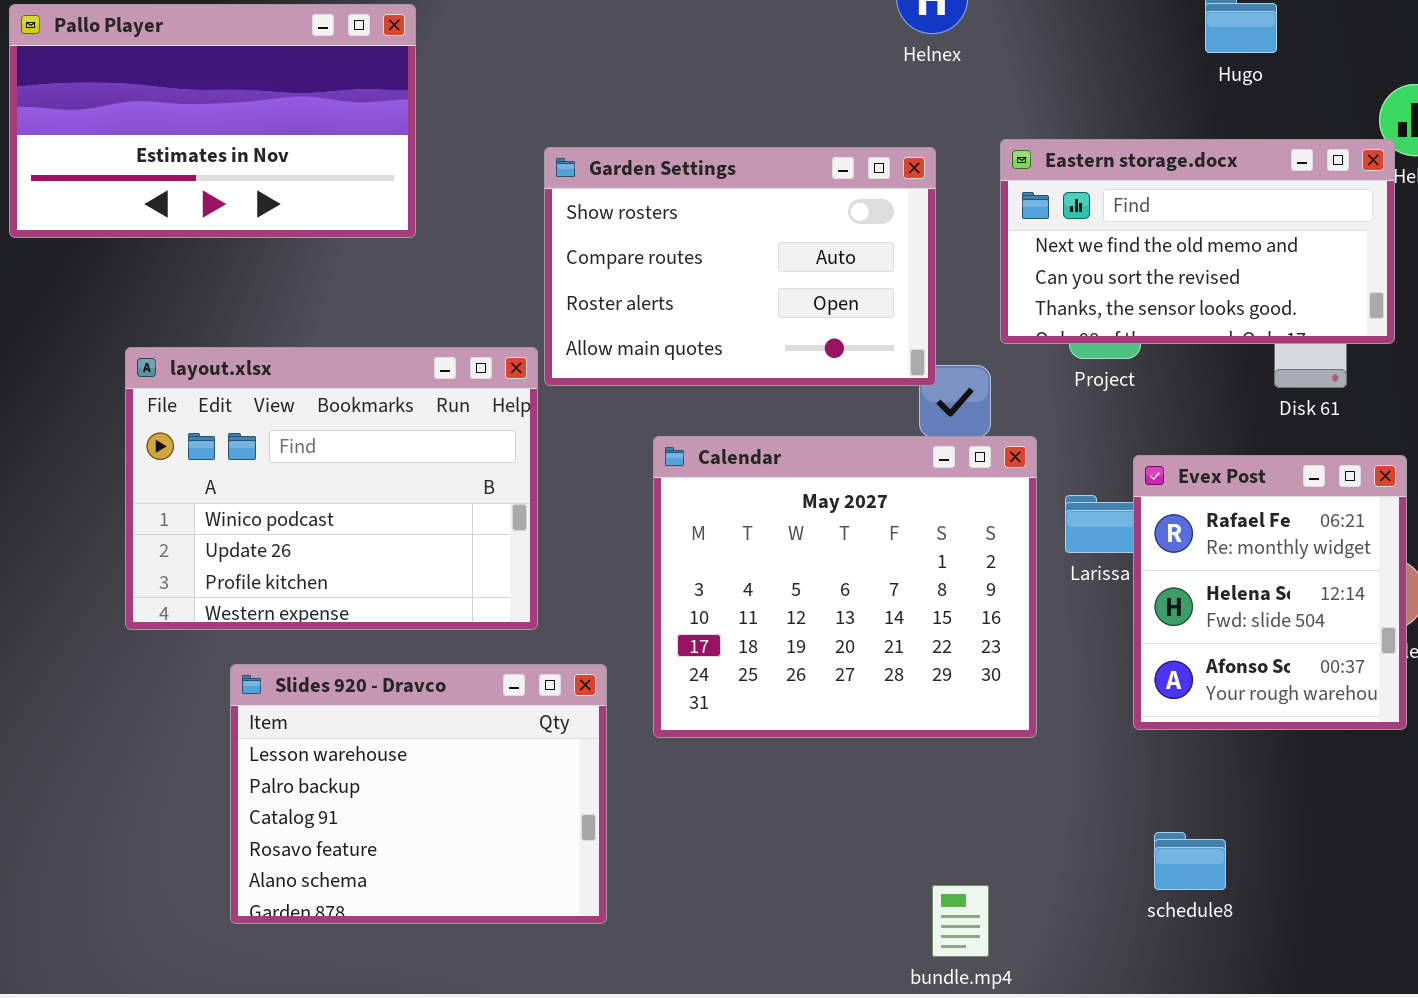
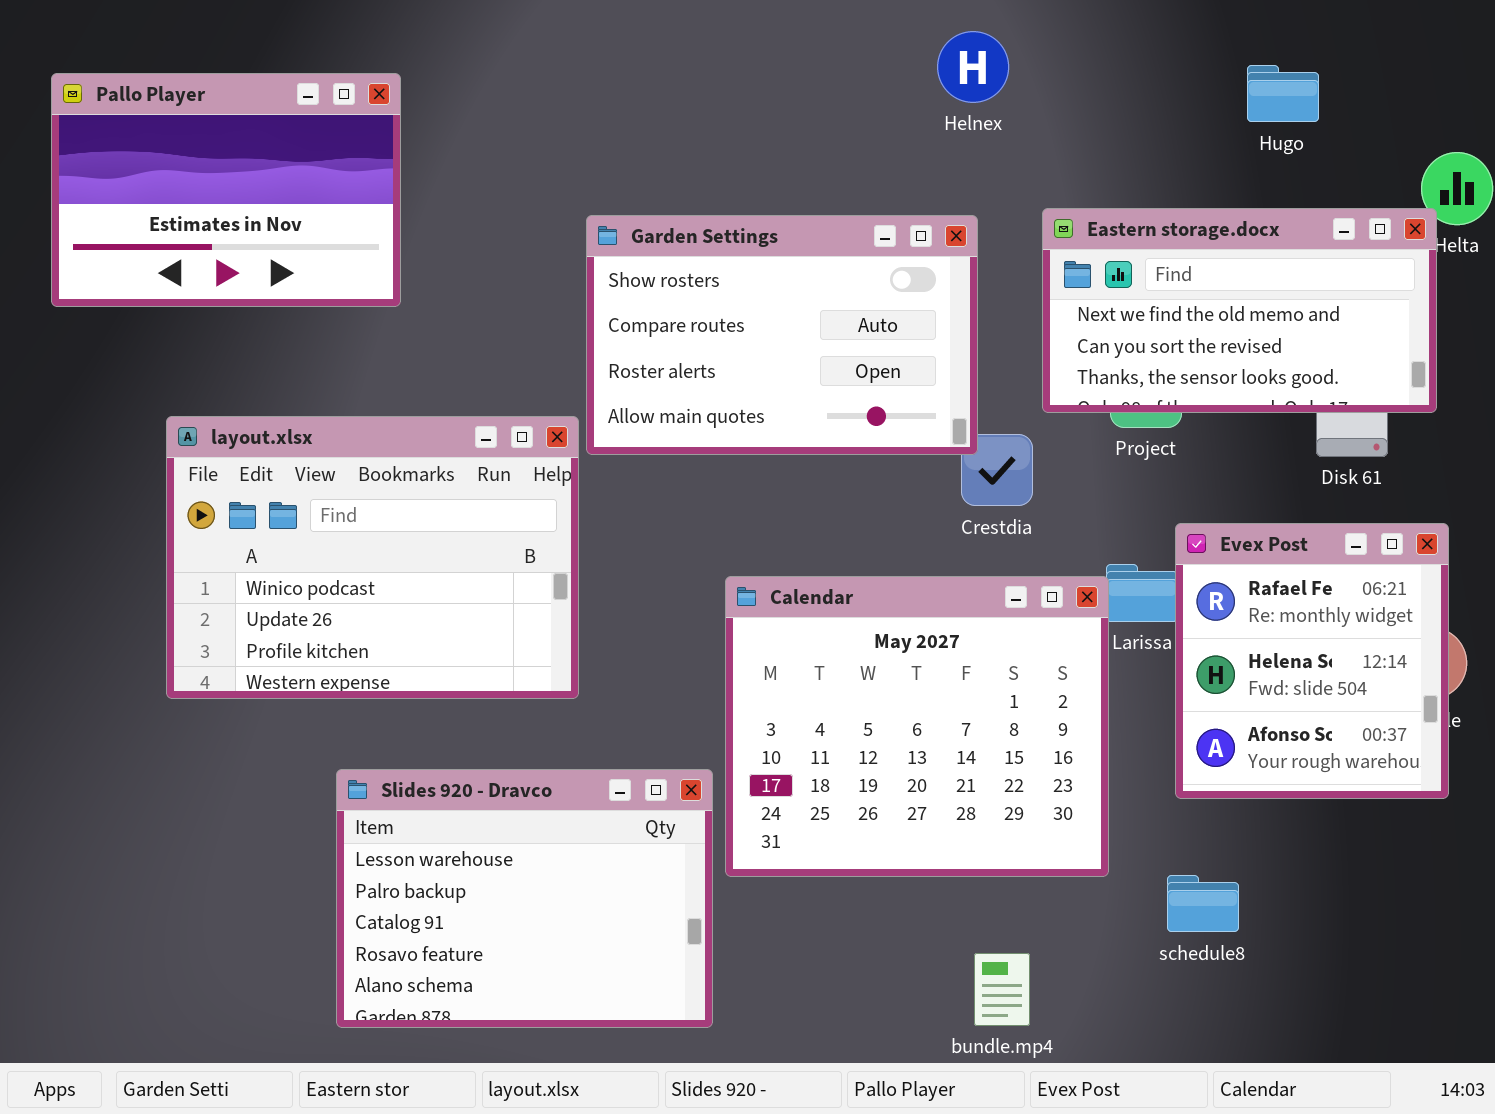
Pallo Player: [9,4,416,238] -> [51,73,401,307], resized
Calendar: [653,436,1037,738] -> [725,576,1109,877], moved
Slides 920 - Dravco: [230,664,607,924] -> [336,769,713,1028], moved
schedule8: [1154,832,1226,890] -> [1167,875,1239,932], moved

